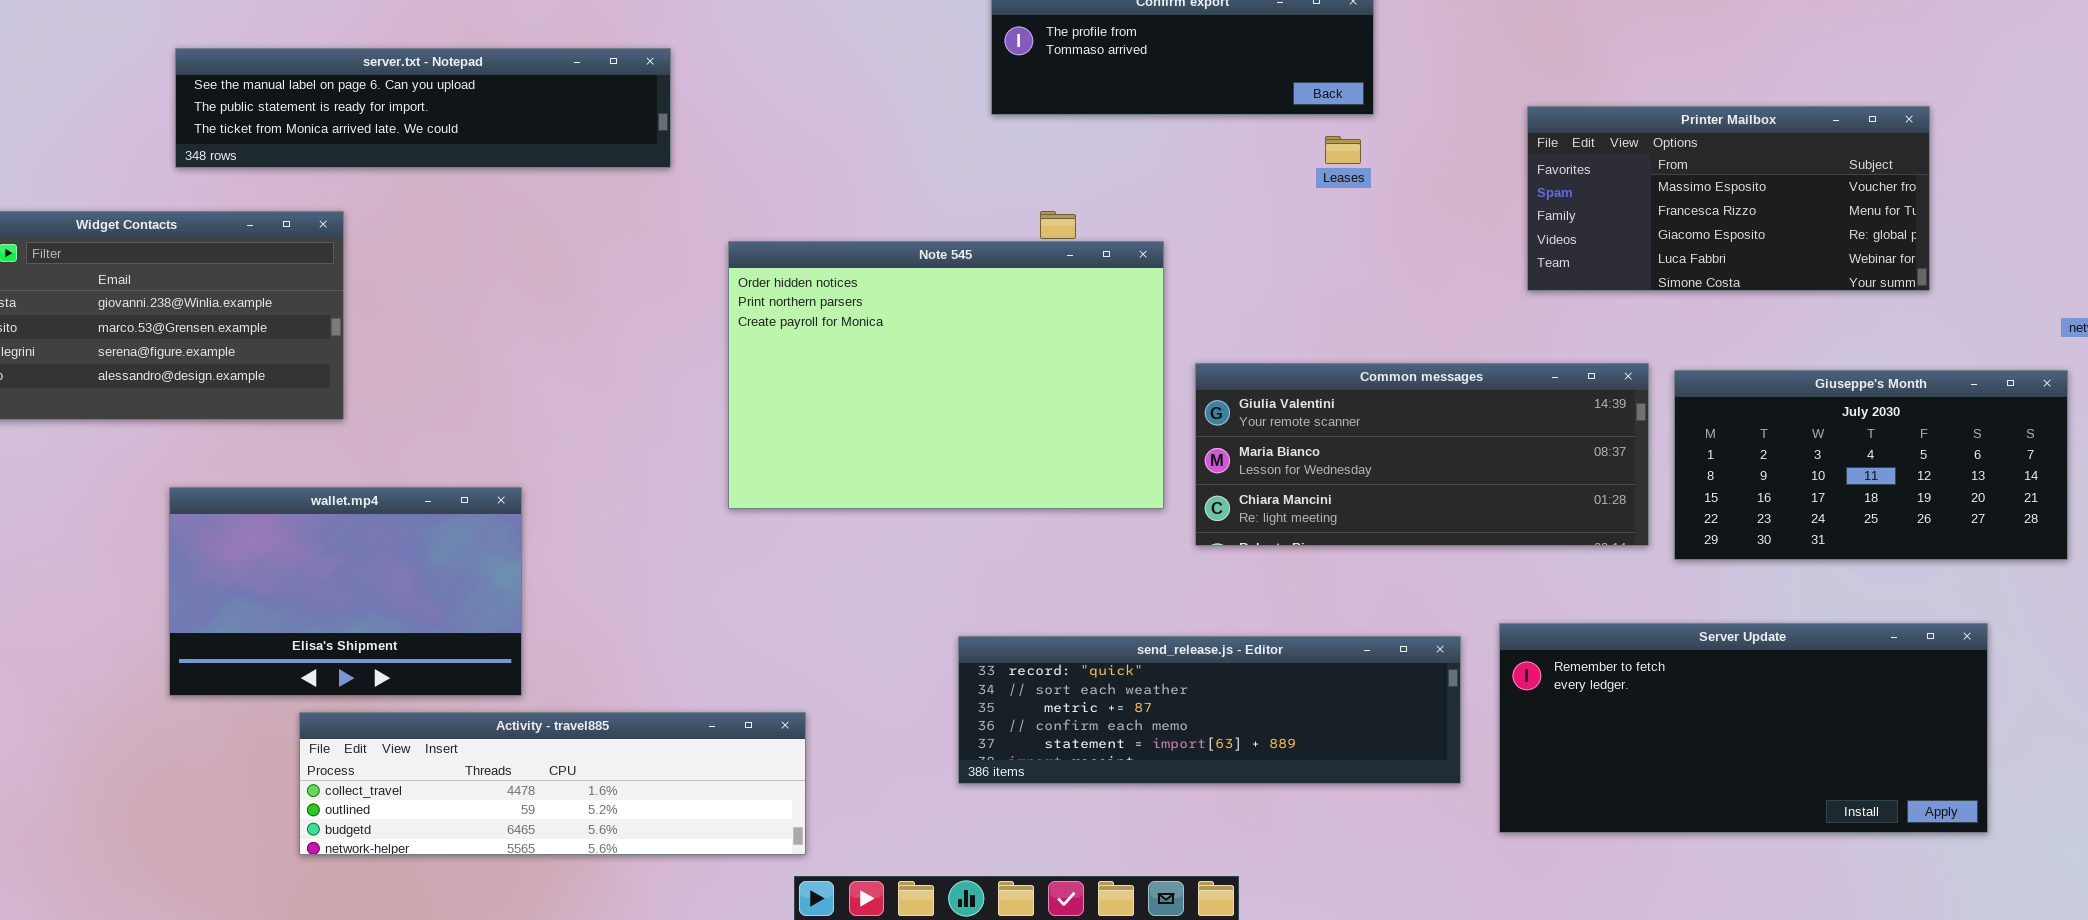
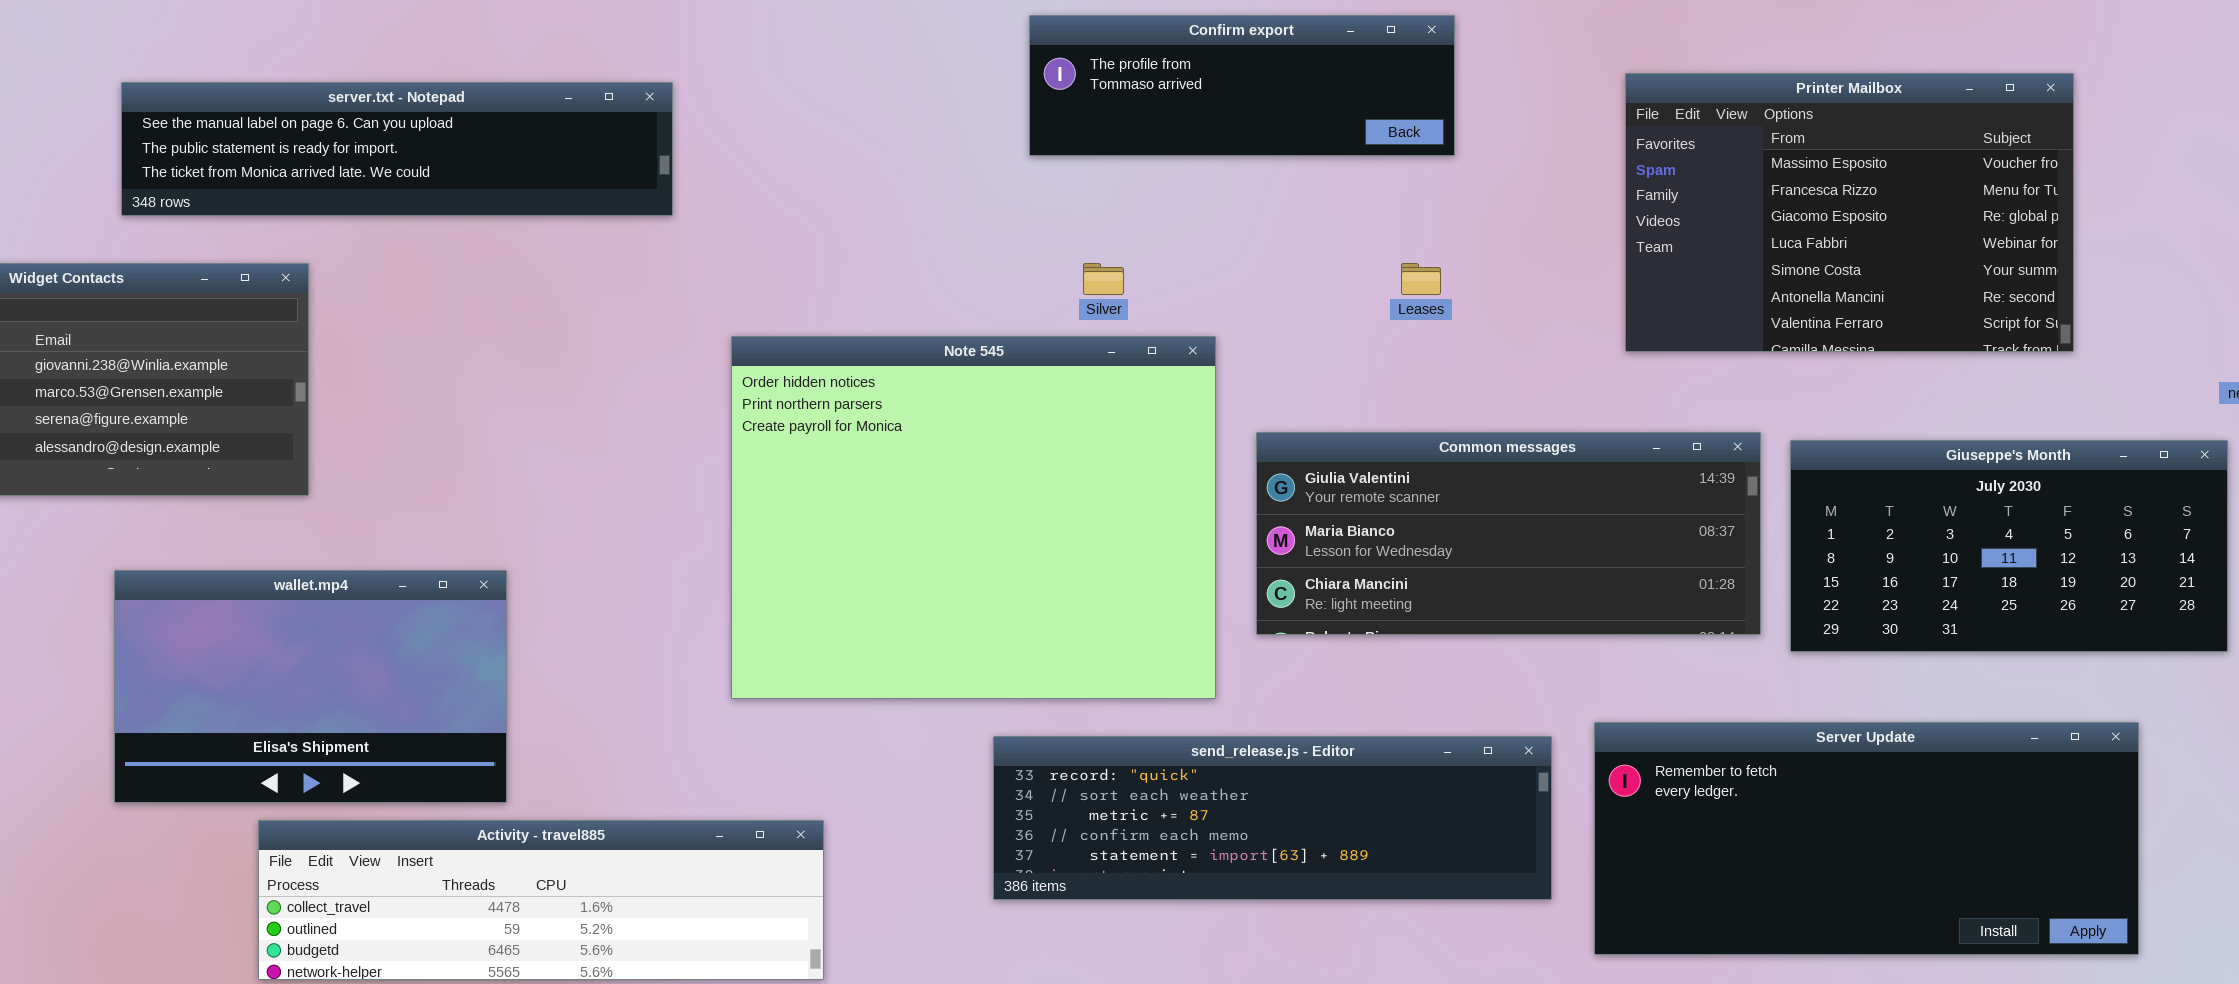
Printer Mailbox: [1527,106,1930,291] -> [1625,73,2074,352], resized
Leases: [1325,136,1361,164] -> [1401,263,1441,295], moved
Note 545: [728,241,1164,509] -> [731,336,1216,699], moved, resized

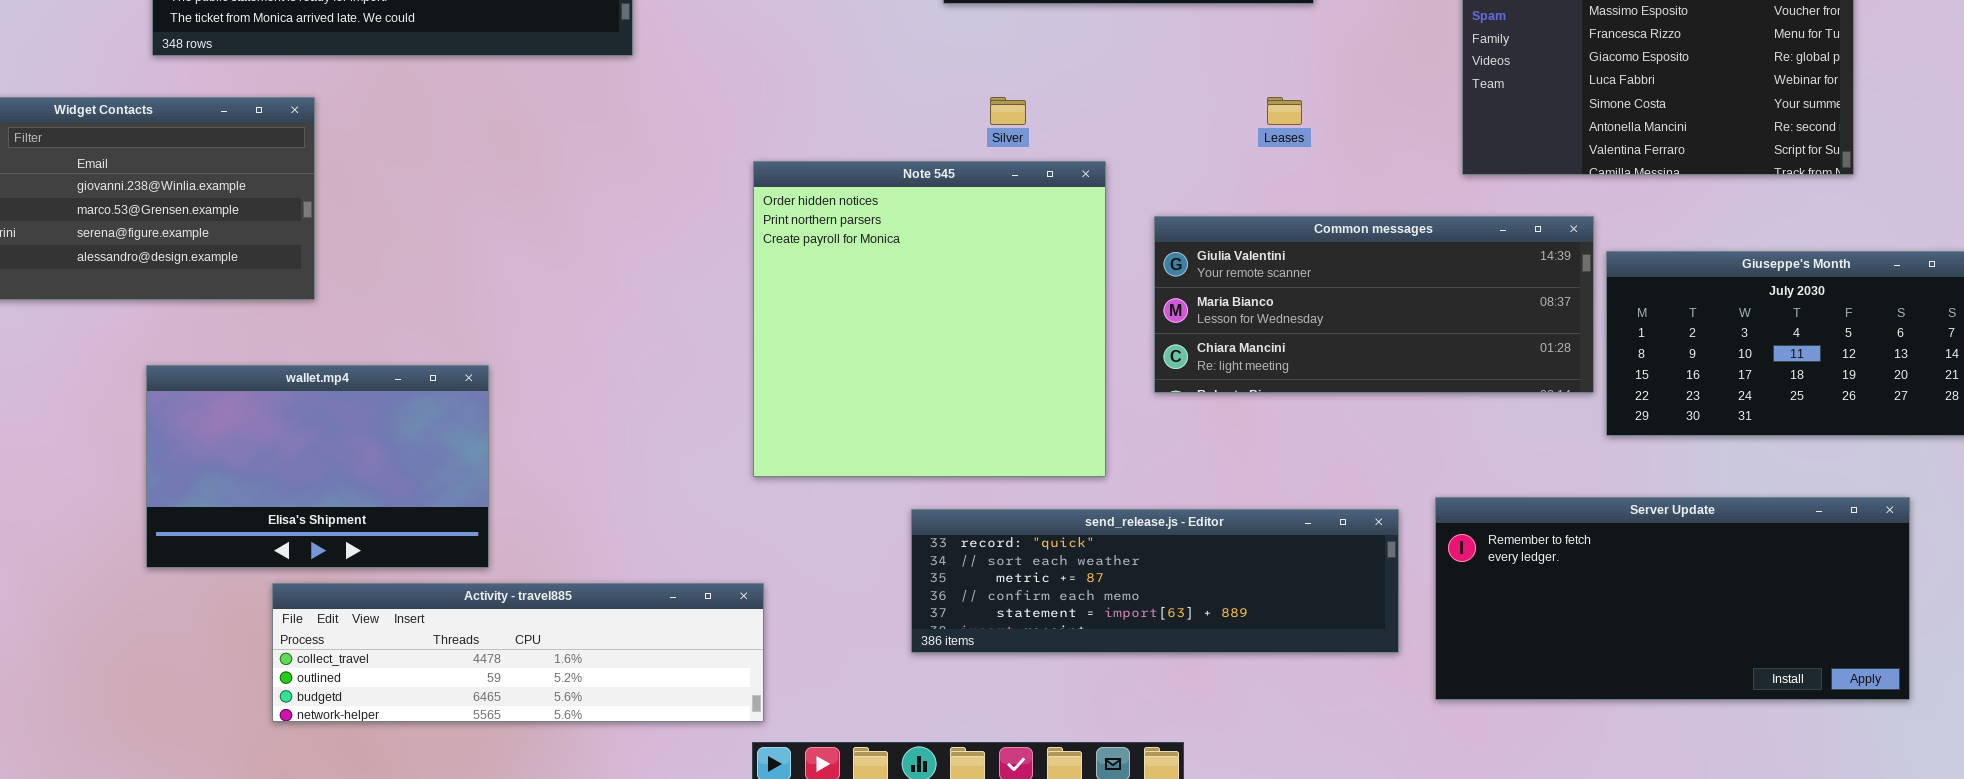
Note 545: [731,336,1216,699] -> [753,161,1106,477], resized
Common messages: [1256,432,1761,635] -> [1154,216,1594,393], moved

